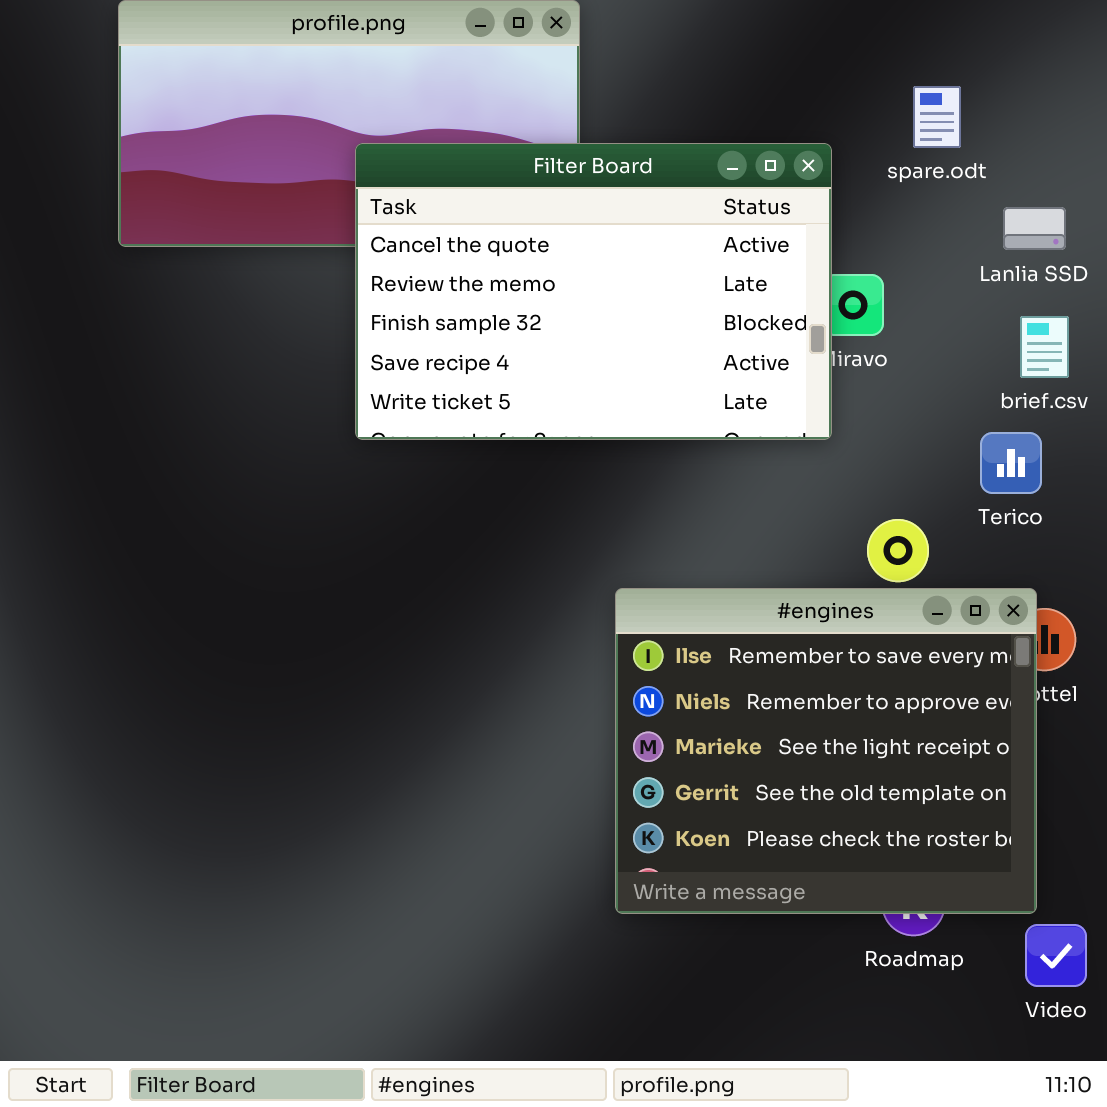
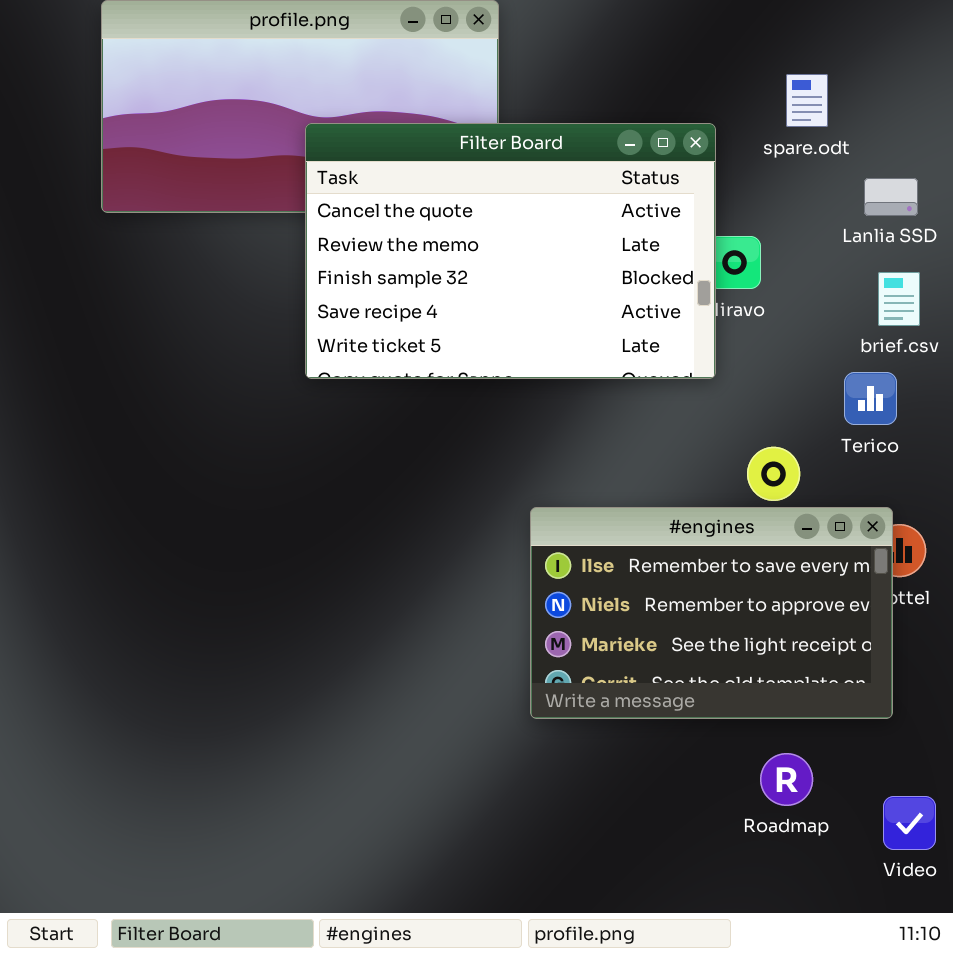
#engines: [615,588,1037,914] -> [530,507,893,719], resized

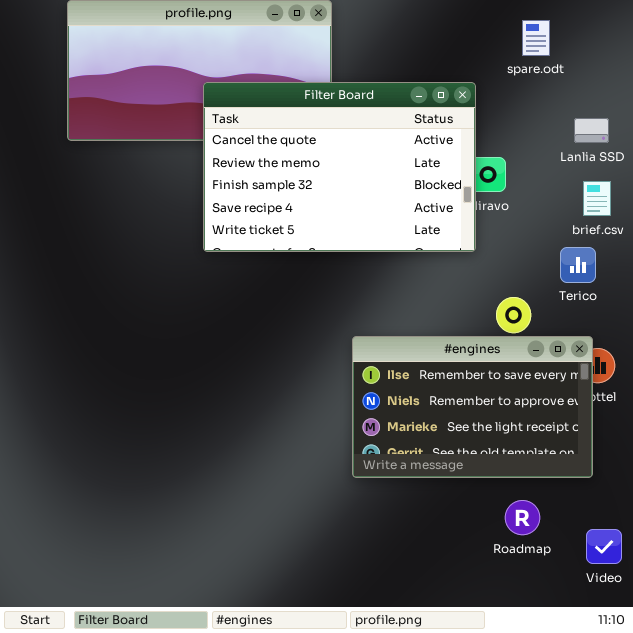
spare.odt: [786,74,828,127] -> [522,20,550,56], moved

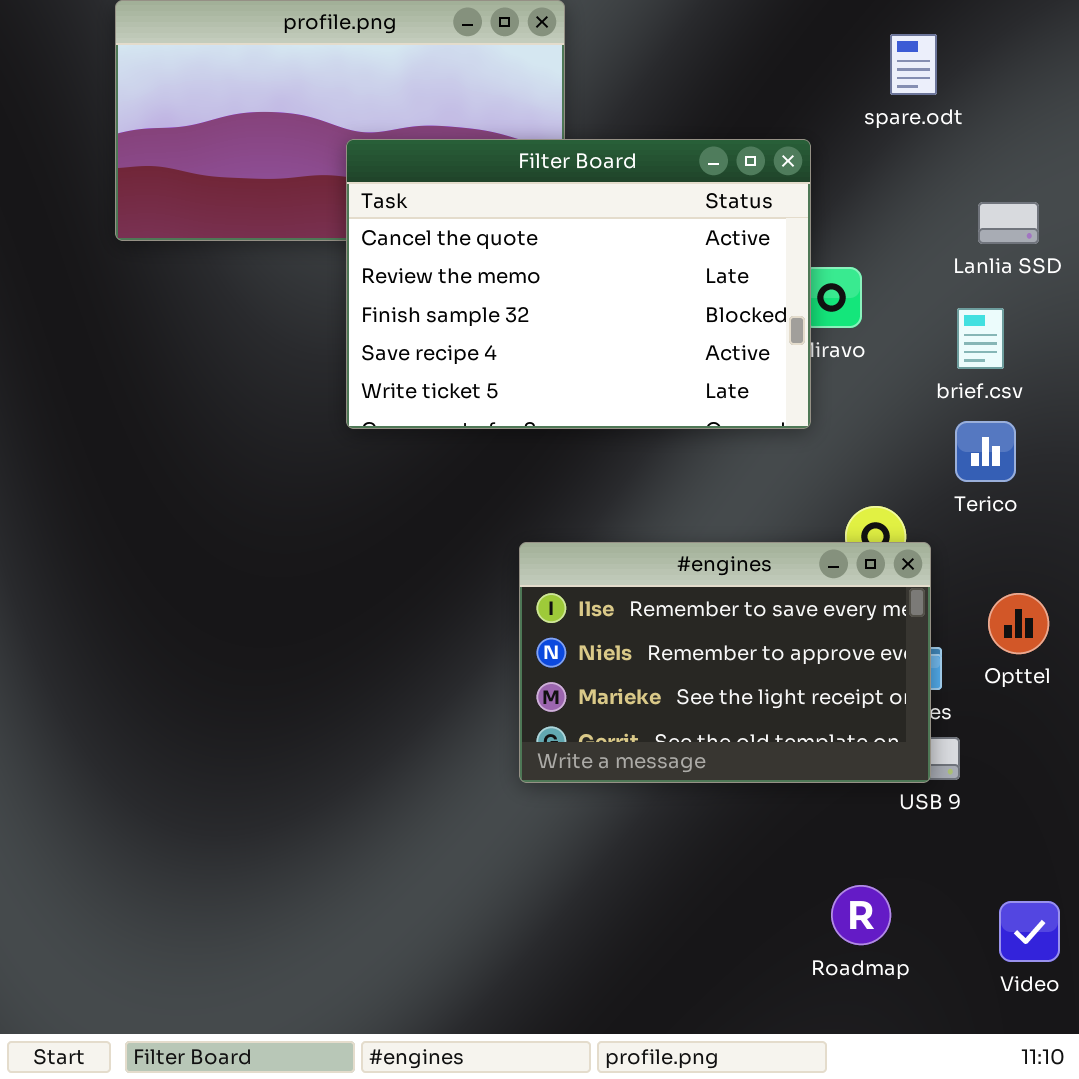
brief.csv: [583,181,611,216] -> [957,308,1004,369], moved
#engines: [352,336,593,478] -> [519,542,931,783], moved
Roadmap: [505,500,540,535] -> [831,885,891,945], moved

